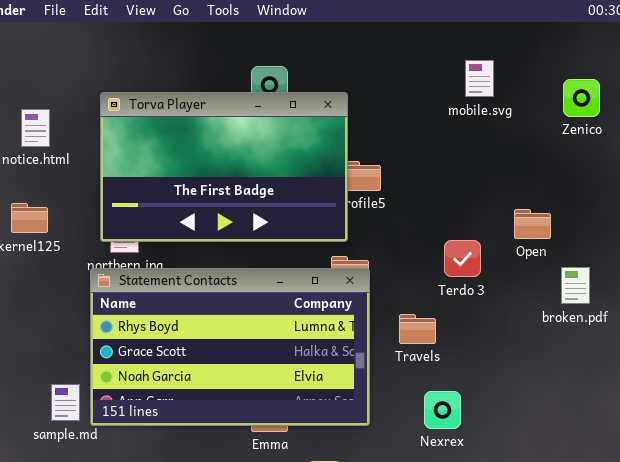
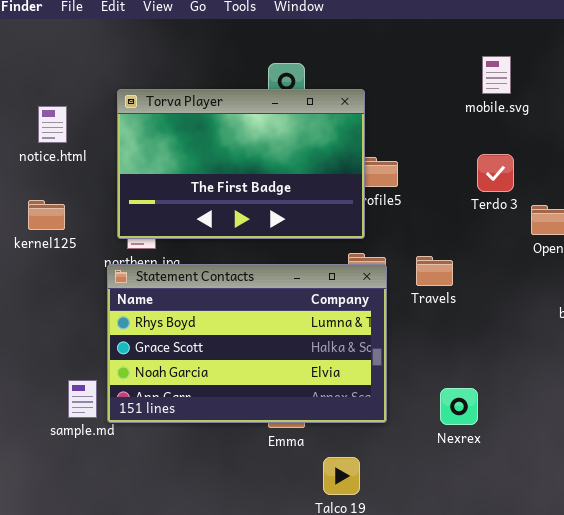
Terdo 3: [444,240,481,277] -> [477,154,514,192], moved
Travels: [399,314,436,344] -> [416,256,453,286], moved

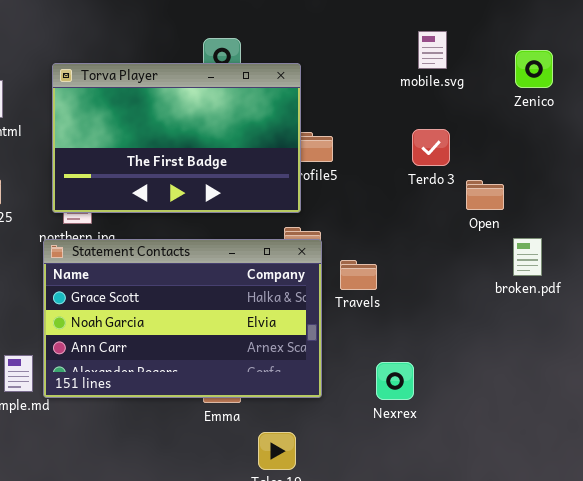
Travels: [416,256,453,286] -> [340,260,377,290], moved
Statement Contacts: [107,264,387,423] -> [43,239,322,398], scrolled down 1 row

